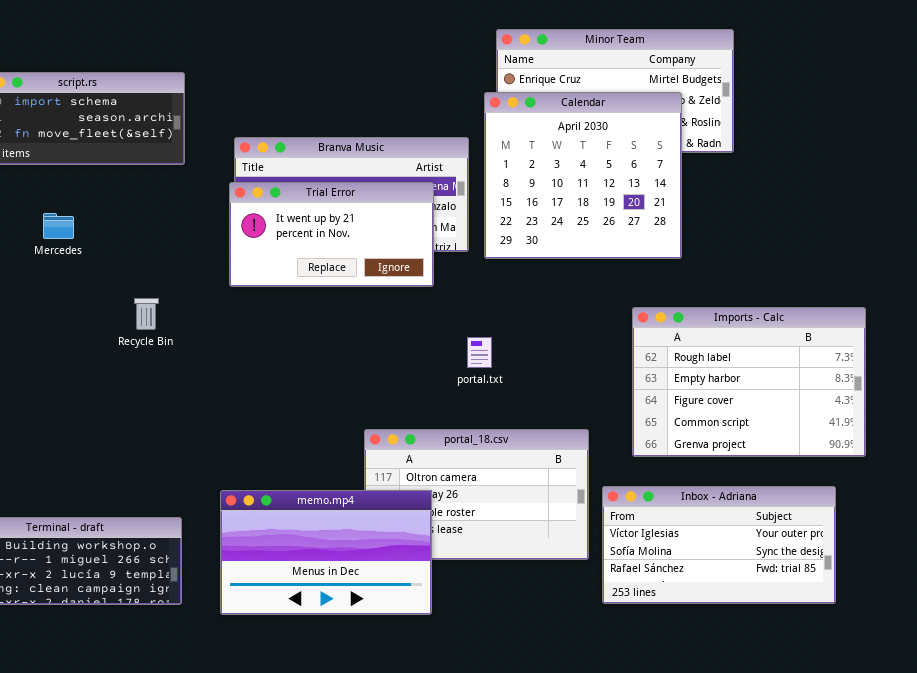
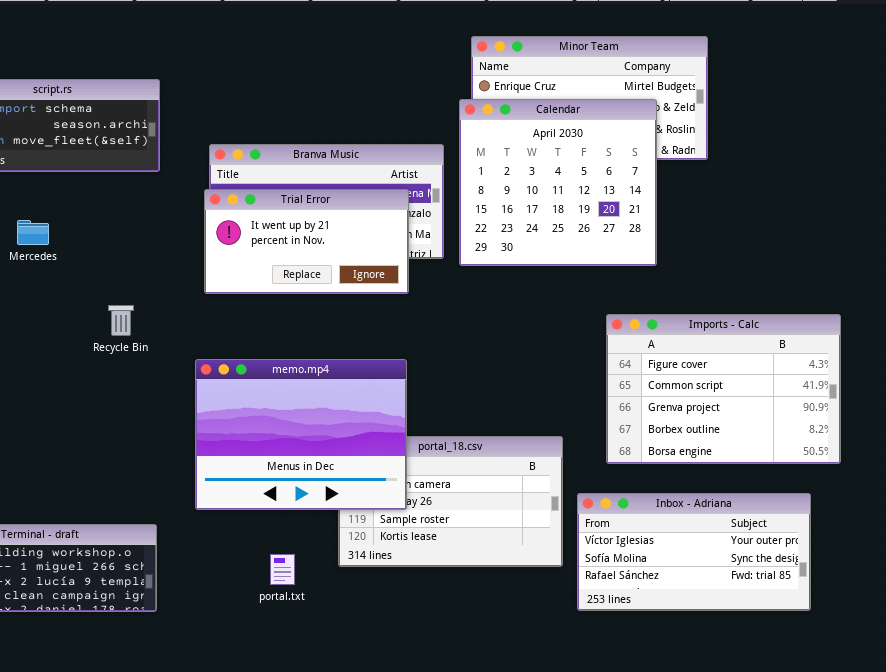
Imports - Calc: [632,307,866,457] -> [606,314,841,464], scrolled down 2 rows
portal.txt: [467,337,492,368] -> [270,554,295,585], moved
memo.mp4: [220,490,432,615] -> [195,359,407,510], moved, resized

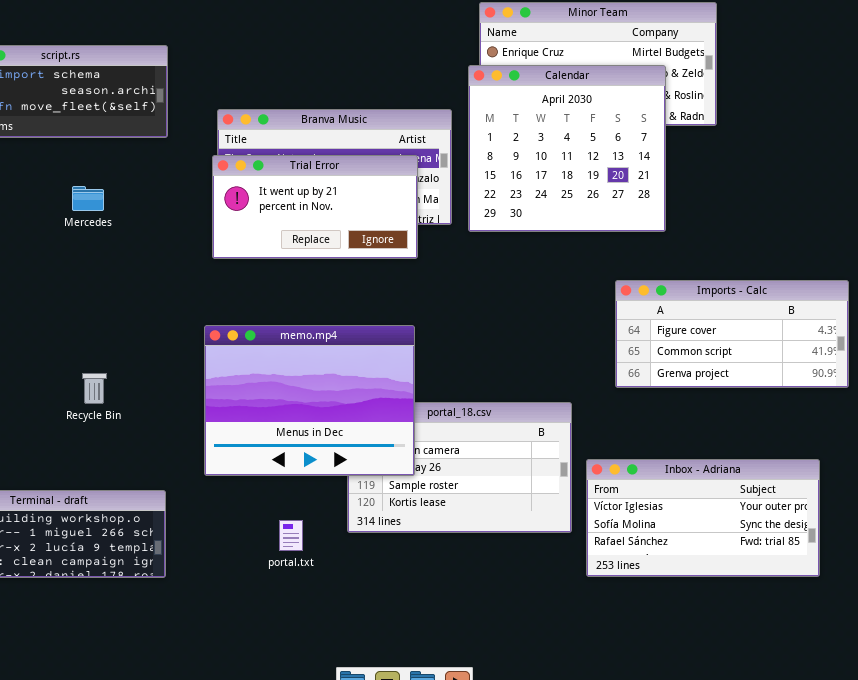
Mercedes: [17,220,49,245] -> [72,186,104,211], moved
Recycle Bin: [108,305,134,336] -> [82,373,107,404], moved
Imports - Calc: [606,314,841,464] -> [615,280,849,388], resized

